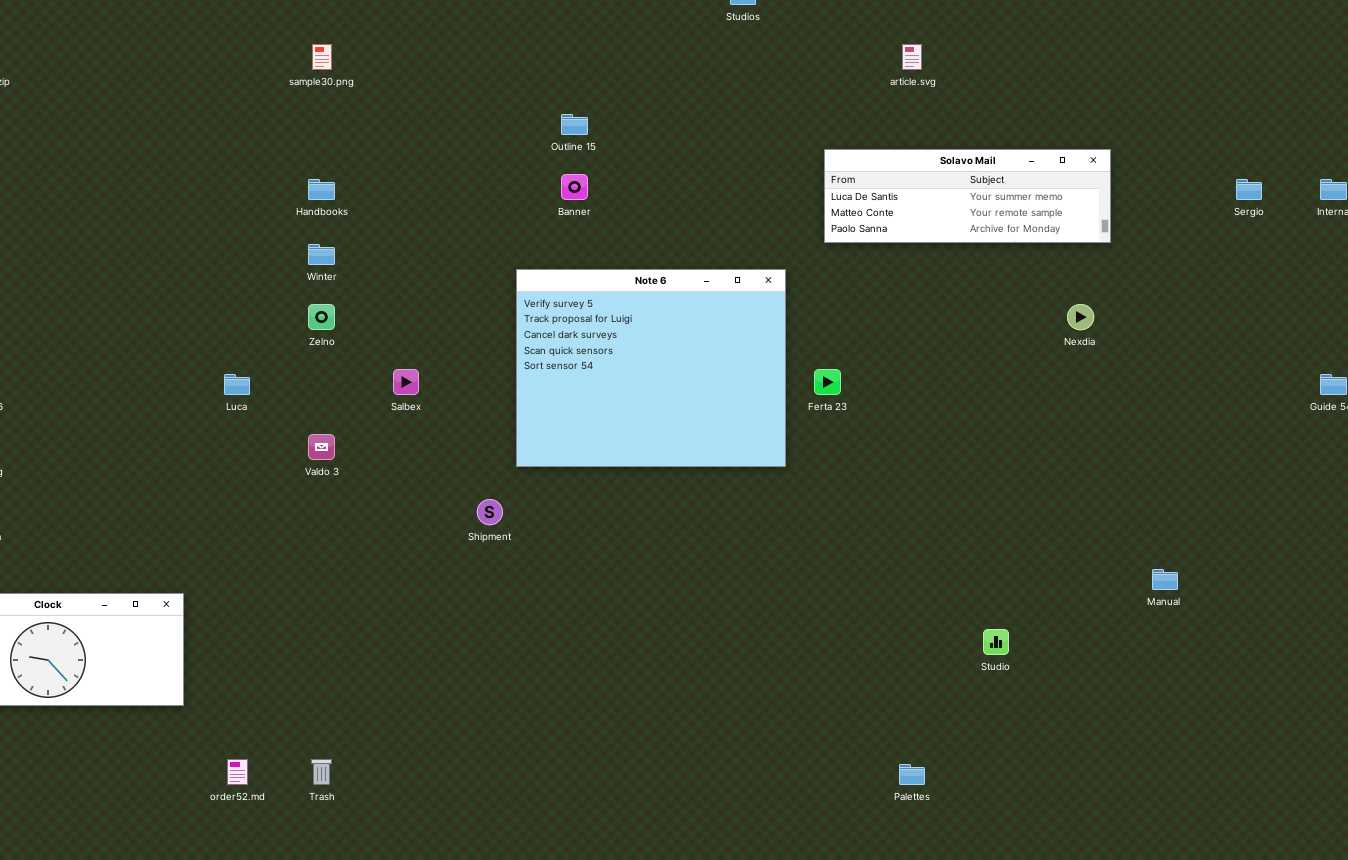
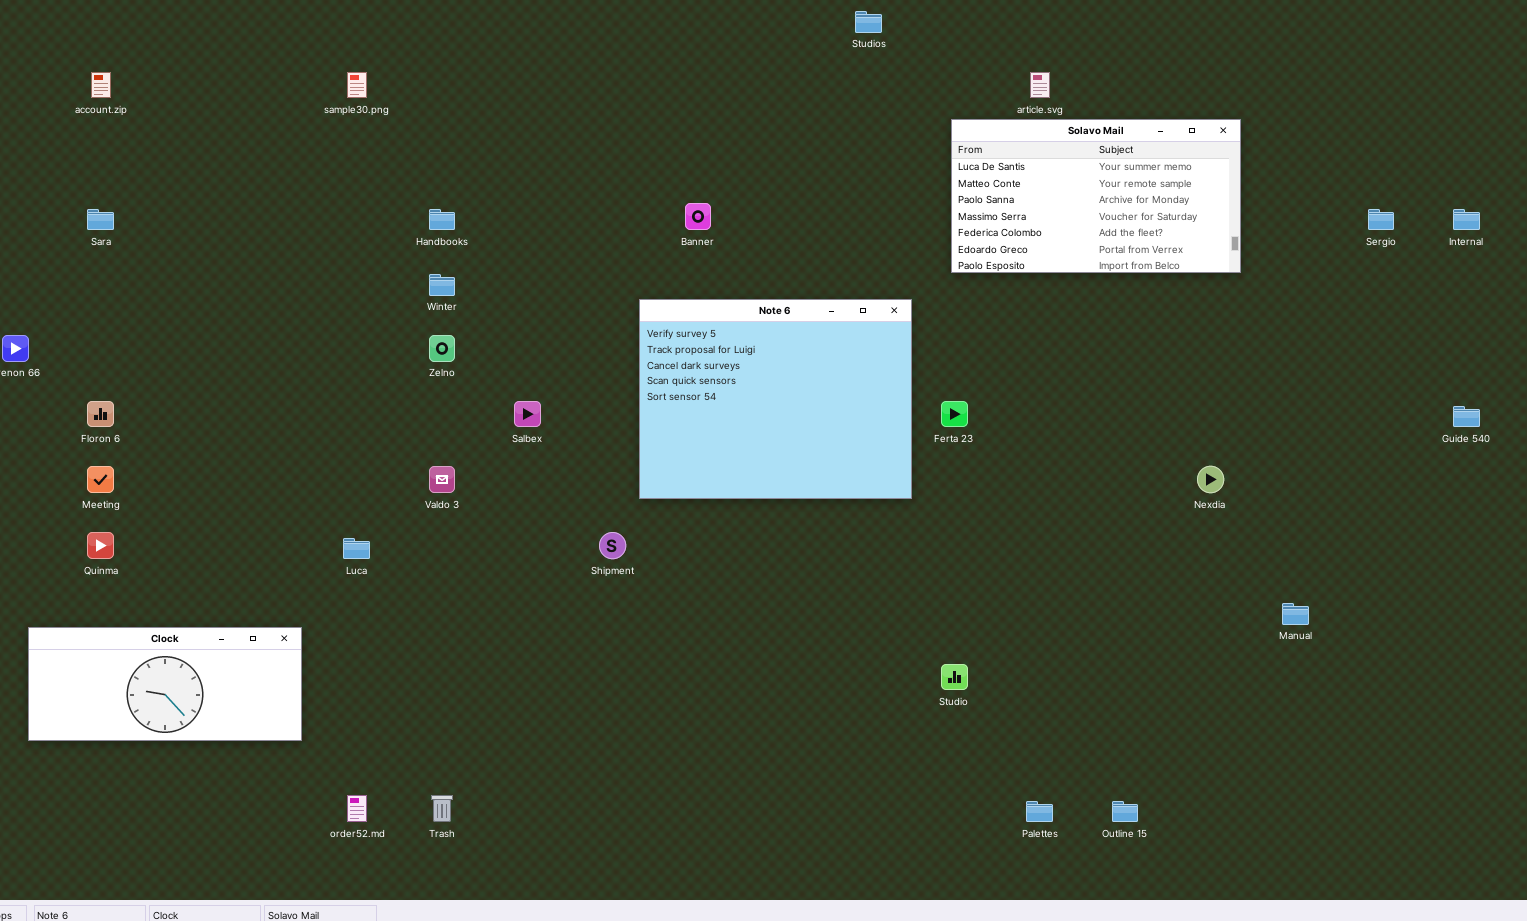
sample30.png: [312,44,332,70] -> [347,72,367,98], moved
Outline 15: [561,114,588,135] -> [1112,801,1138,822], moved
Solavo Mail: [824,149,1111,243] -> [951,119,1241,273], resized
Nexdia: [1067,304,1094,330] -> [1197,466,1224,493], moved
Luca: [224,374,250,395] -> [343,538,370,559], moved
Studio: [983,629,1009,655] -> [941,664,968,690], moved

